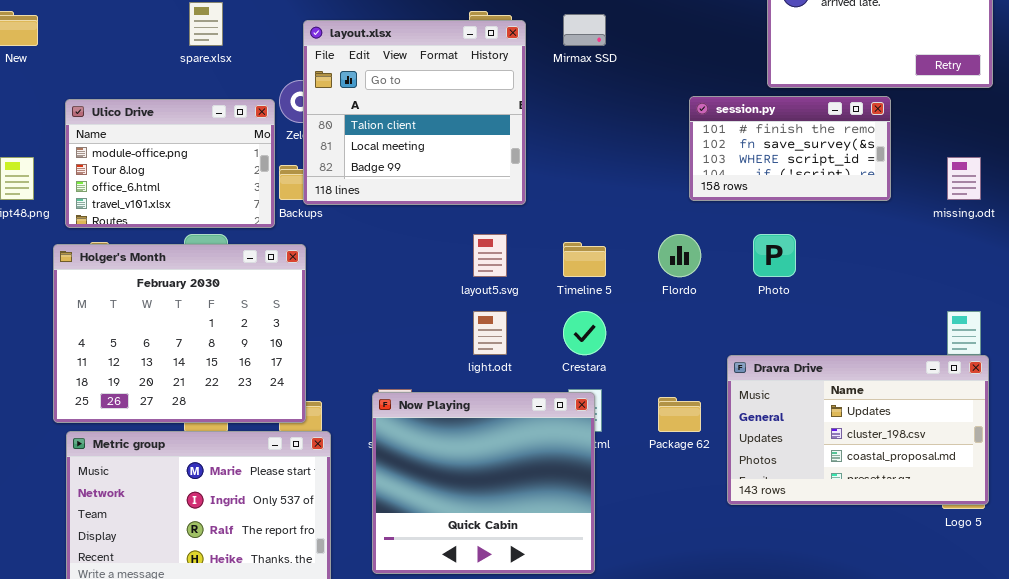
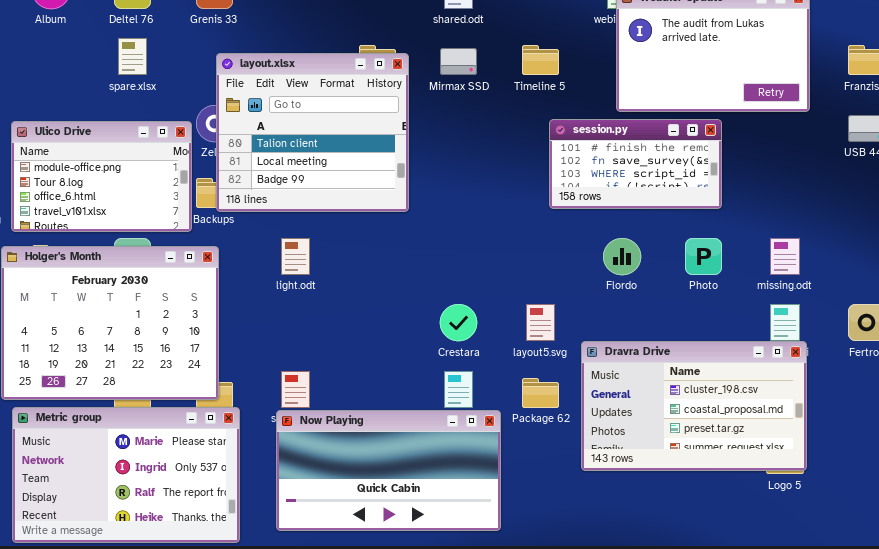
missing.odt: [947,157,981,200] -> [770,238,800,275], moved
layout5.svg: [473,234,507,277] -> [526,304,555,341], moved
Flordo: [658,234,701,277] -> [603,238,641,275], moved
Photo: [753,234,796,277] -> [685,238,722,275], moved
Timeline 5: [563,242,606,277] -> [522,45,559,75], moved
light.odt: [473,311,507,355] -> [281,238,310,275], moved
Dravra Drive: [727,355,989,505] -> [581,341,807,471], scrolled down 1 row
Now Playing: [372,392,595,574] -> [276,410,501,531], resized

